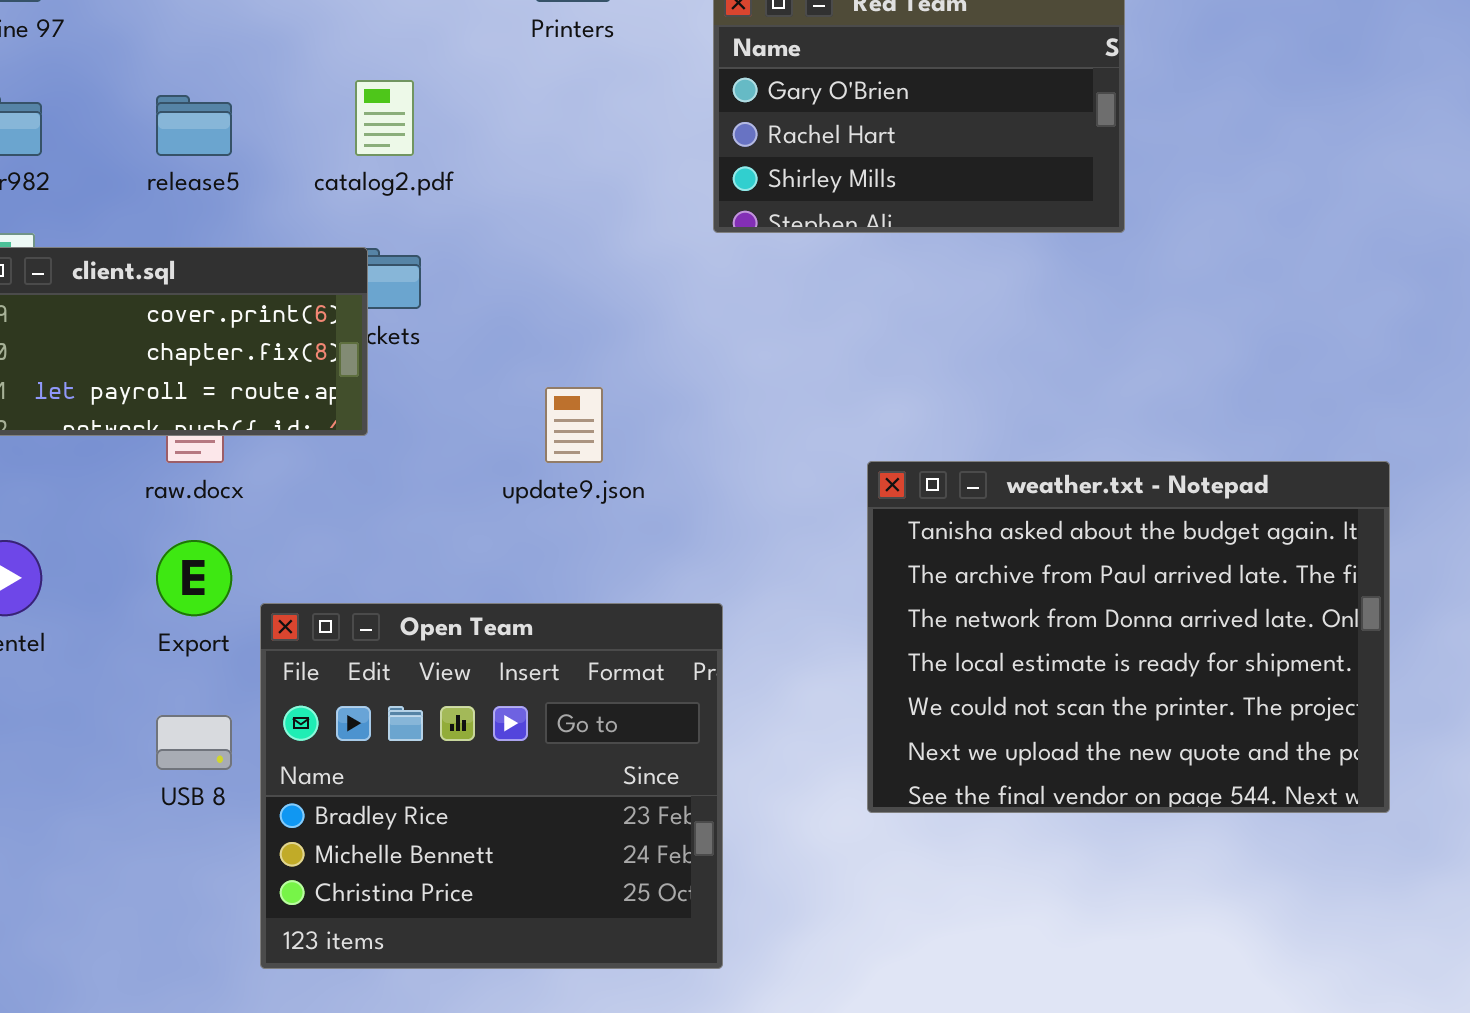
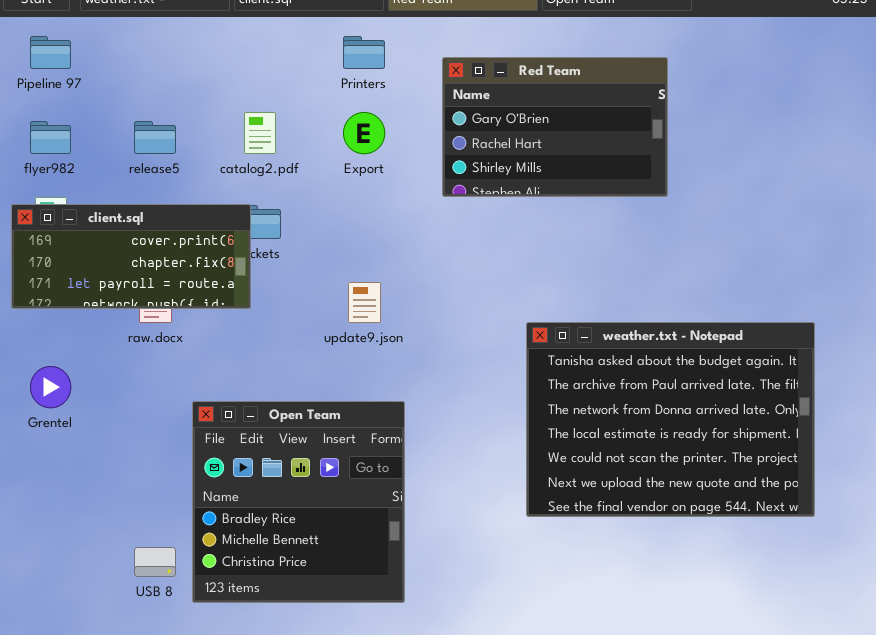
Export: [156,540,232,616] -> [343,112,385,154], moved
Open Team: [260,603,723,969] -> [192,401,405,603], resized
USB 8: [156,715,232,770] -> [134,547,176,577], moved

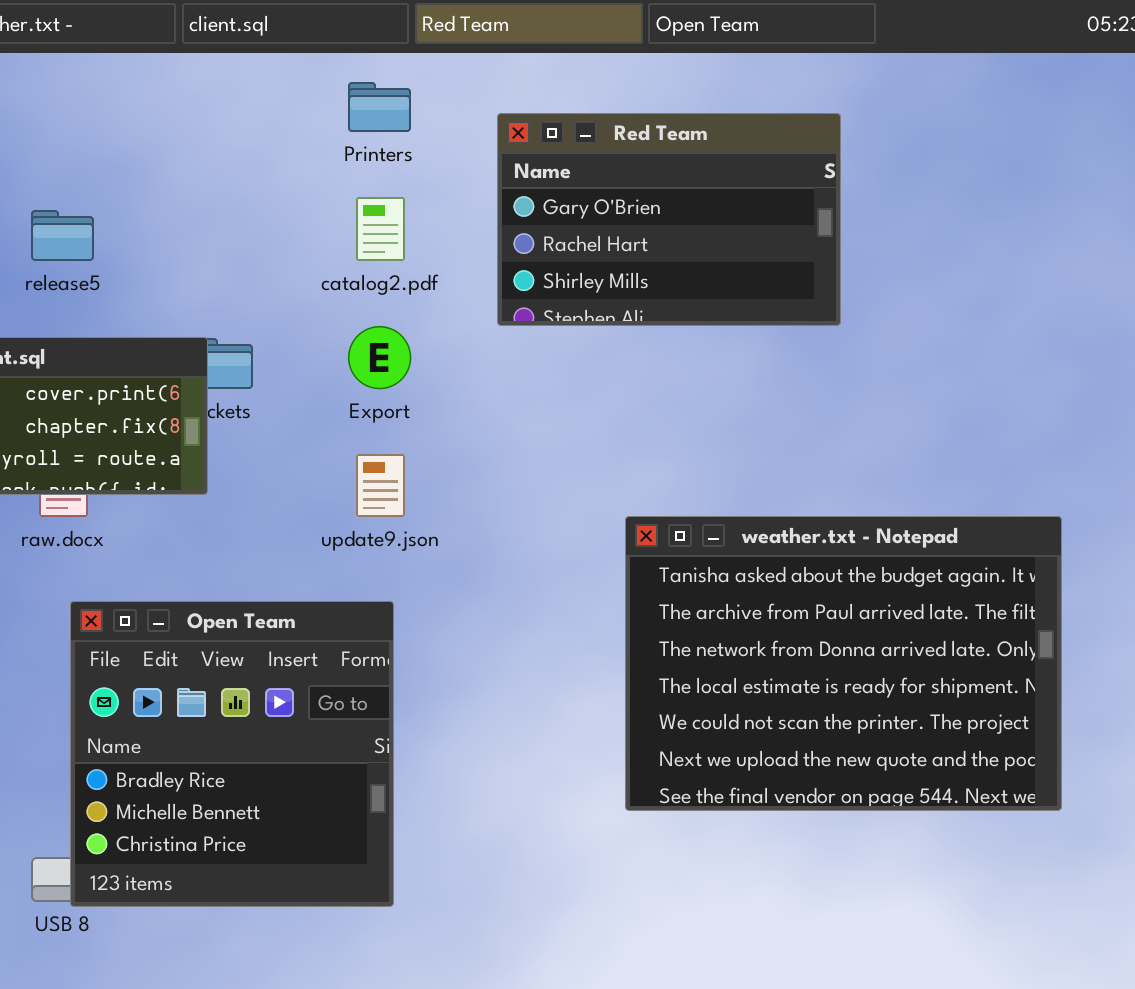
catalog2.pdf: [244,112,276,154] -> [356,197,405,261], moved
Export: [343,112,385,154] -> [348,326,411,389], moved
Open Team: [192,401,405,603] -> [70,601,394,907], moved

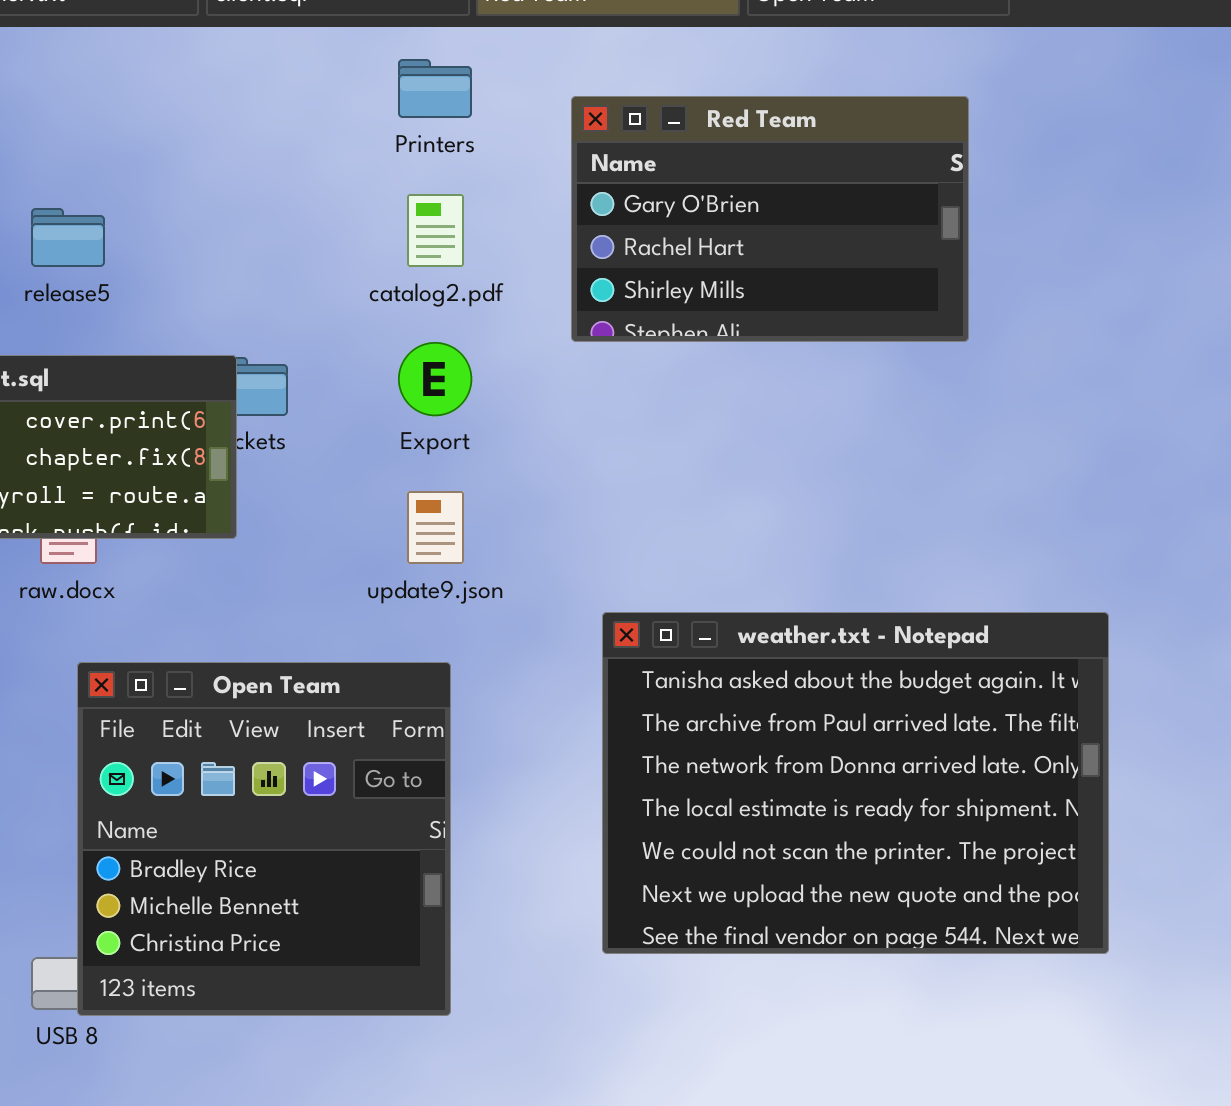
weather.txt - Notepad: [625,516,1062,811] -> [602,612,1109,954], moved

